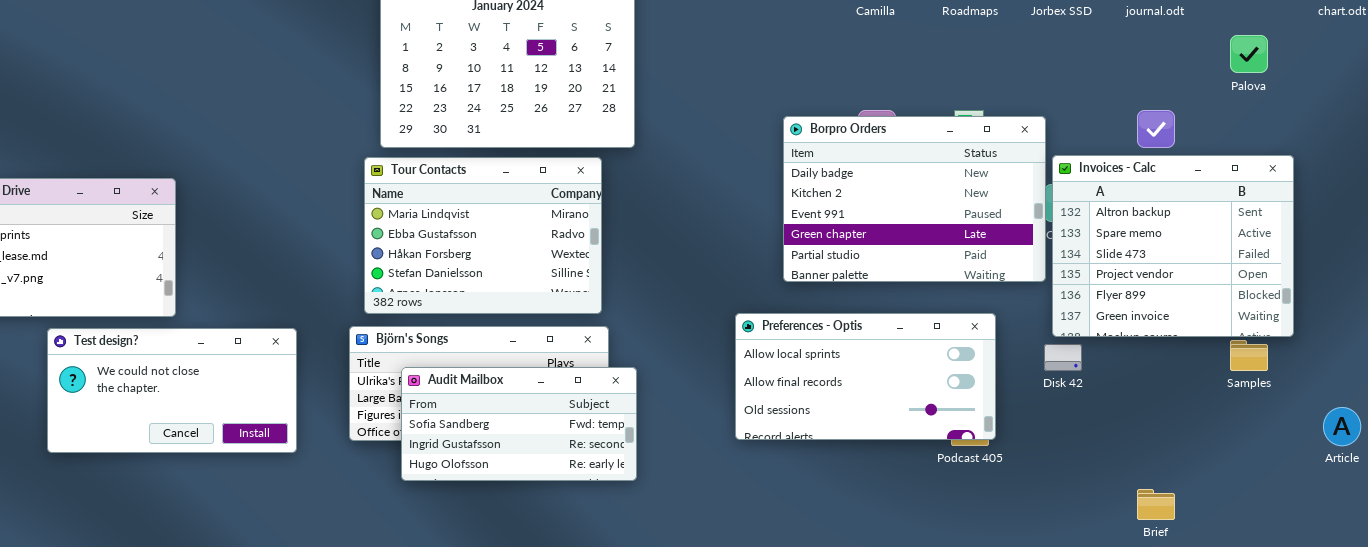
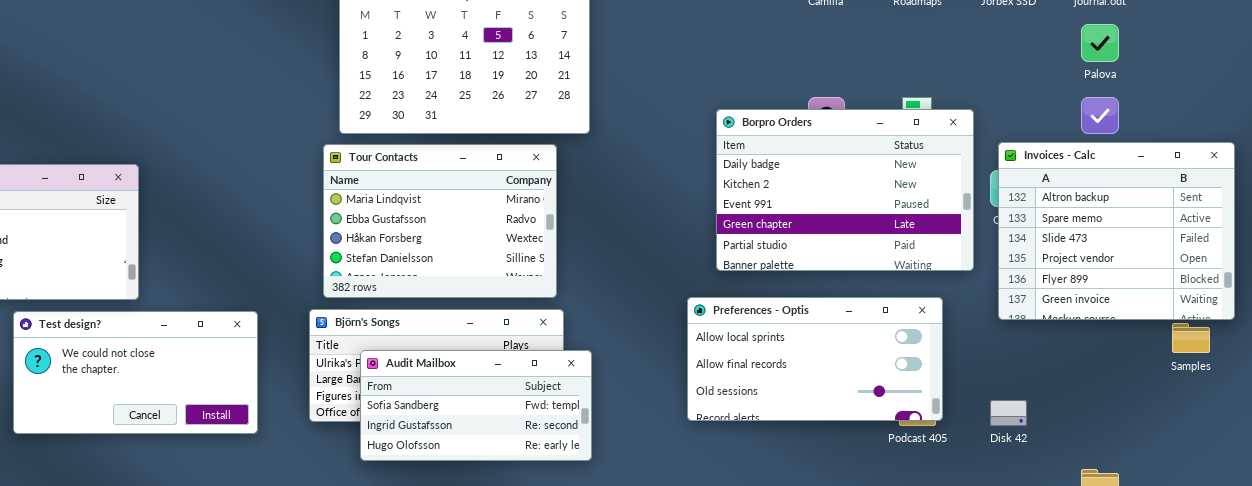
Palova: [1230,35,1268,73] -> [1081,24,1119,62], moved
Borpro Orders: [783,116,1046,282] -> [716,109,974,271], moved
Disk 42: [1044,344,1082,371] -> [990,400,1027,426], moved

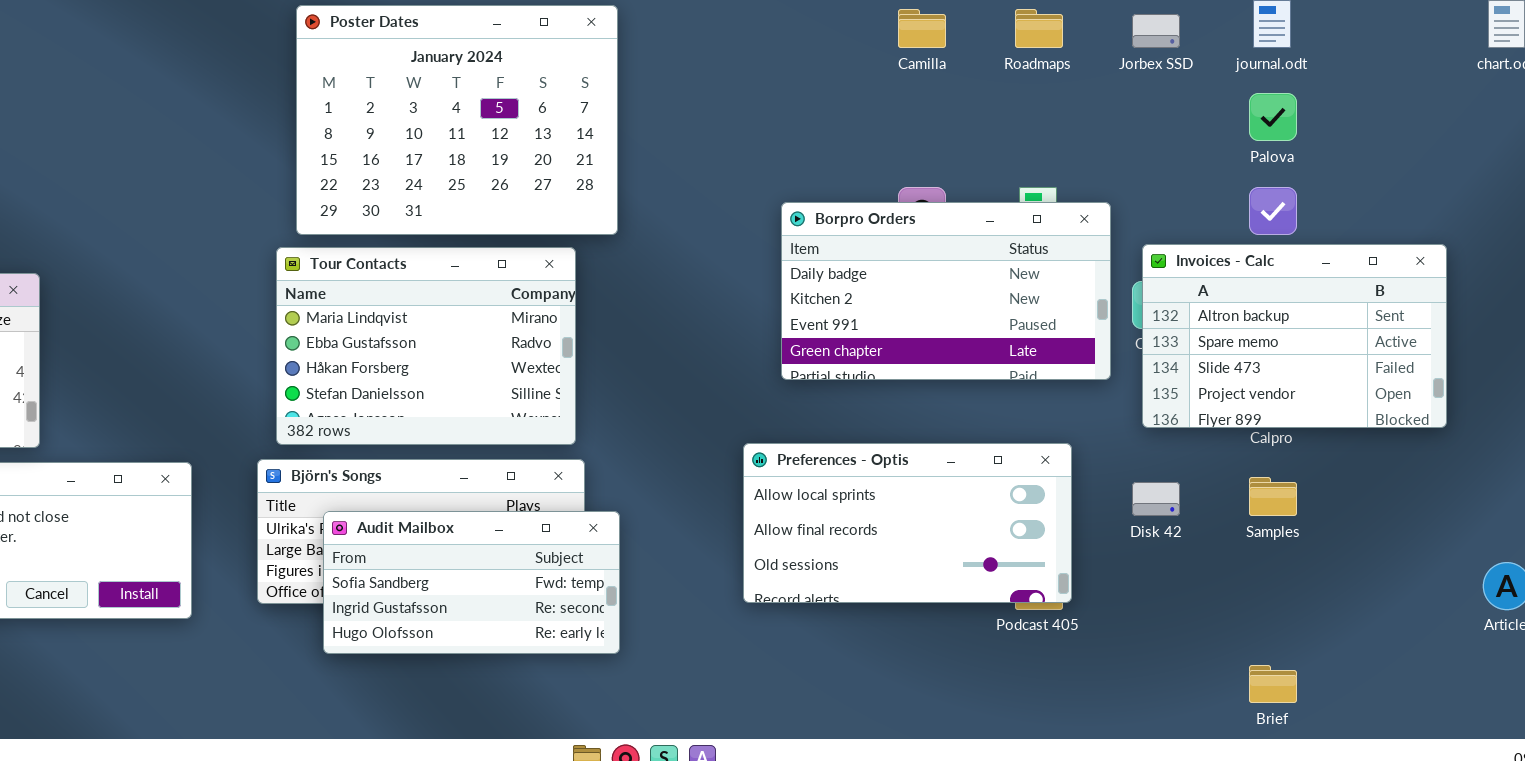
Borpro Orders: [716,109,974,271] -> [781,202,1111,380], resized
Invoices - Calc: [998,142,1235,320] -> [1142,244,1447,428], resized
Samples: [1172,323,1210,353] -> [1249,477,1297,516], moved
Disk 42: [990,400,1027,426] -> [1132,482,1180,516], moved

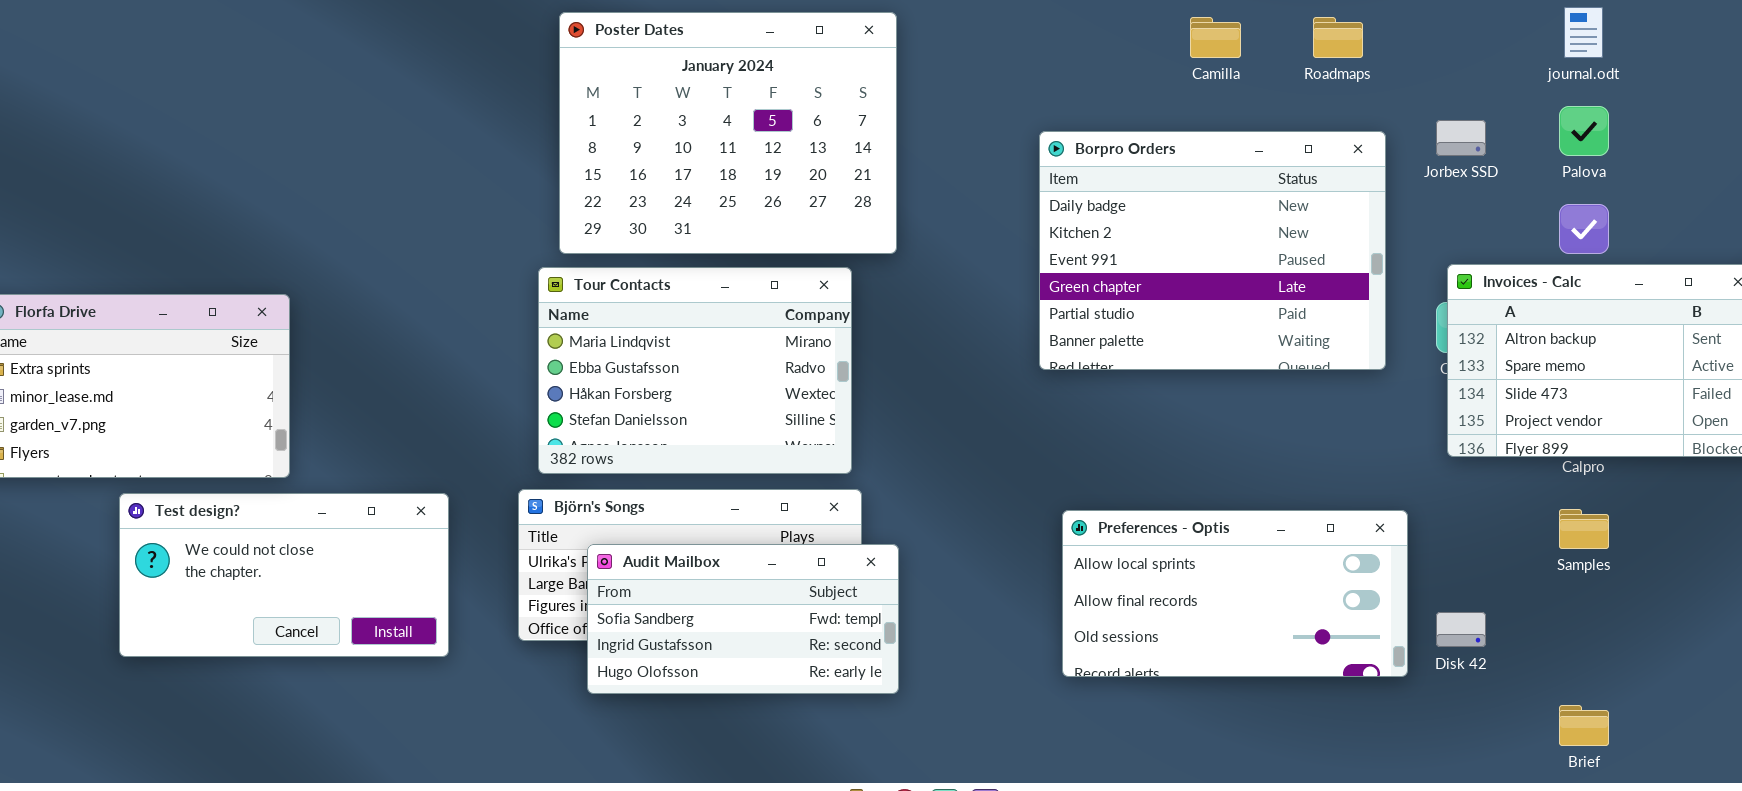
Jorbex SSD: [1132,14,1180,48] -> [1436,120,1486,156], moved
Borpro Orders: [781,202,1111,380] -> [1039,131,1386,370], moved, resized
Preferences - Optis: [743,443,1072,603] -> [1062,510,1408,677], moved
Disk 42: [1132,482,1180,516] -> [1436,612,1486,647], moved

